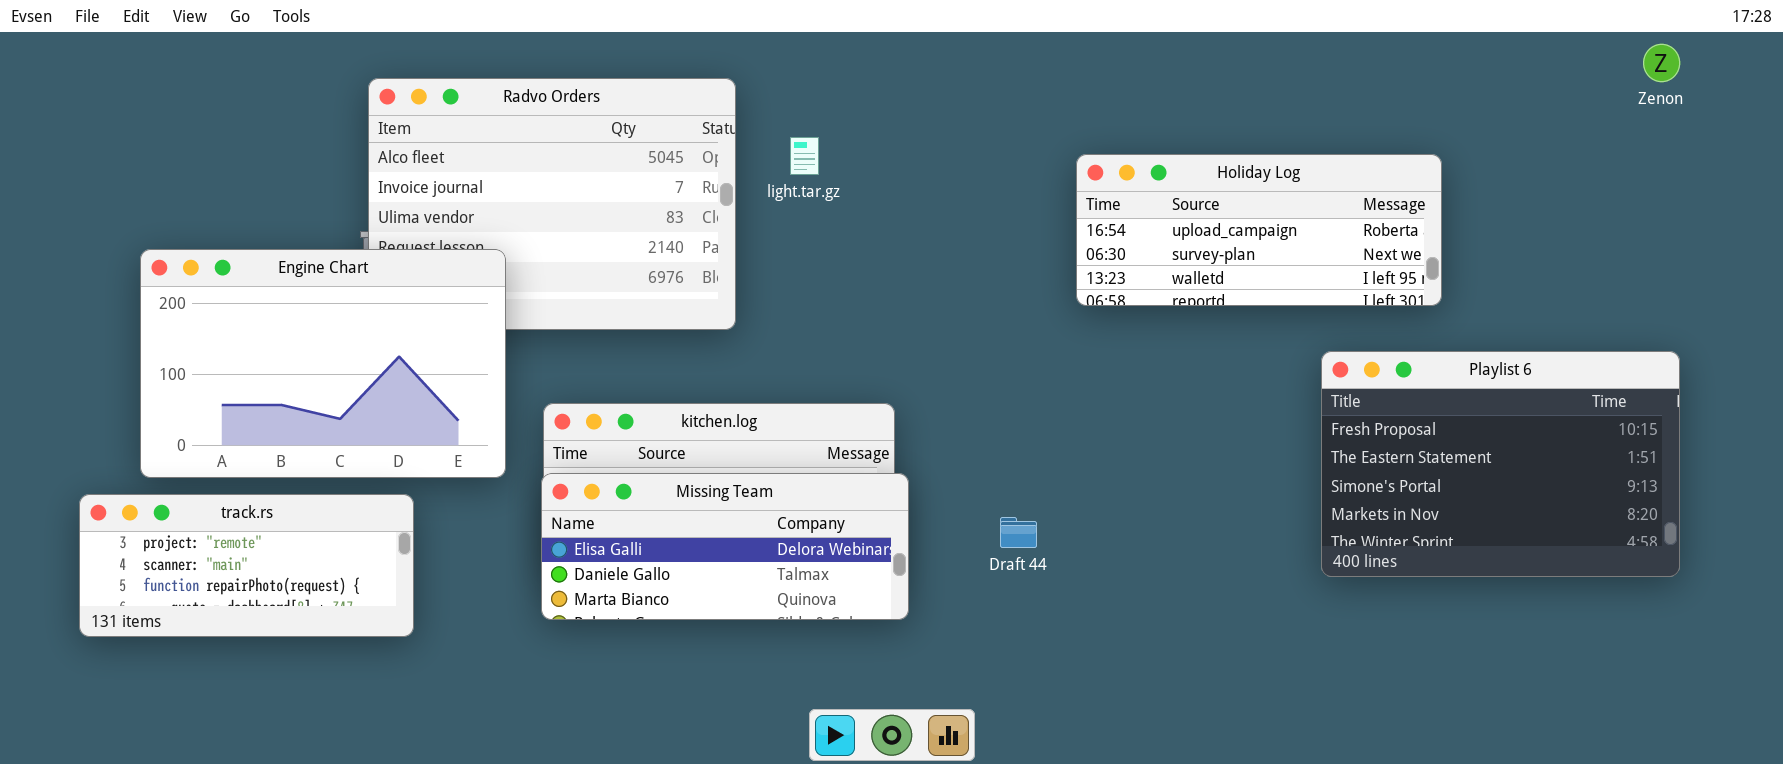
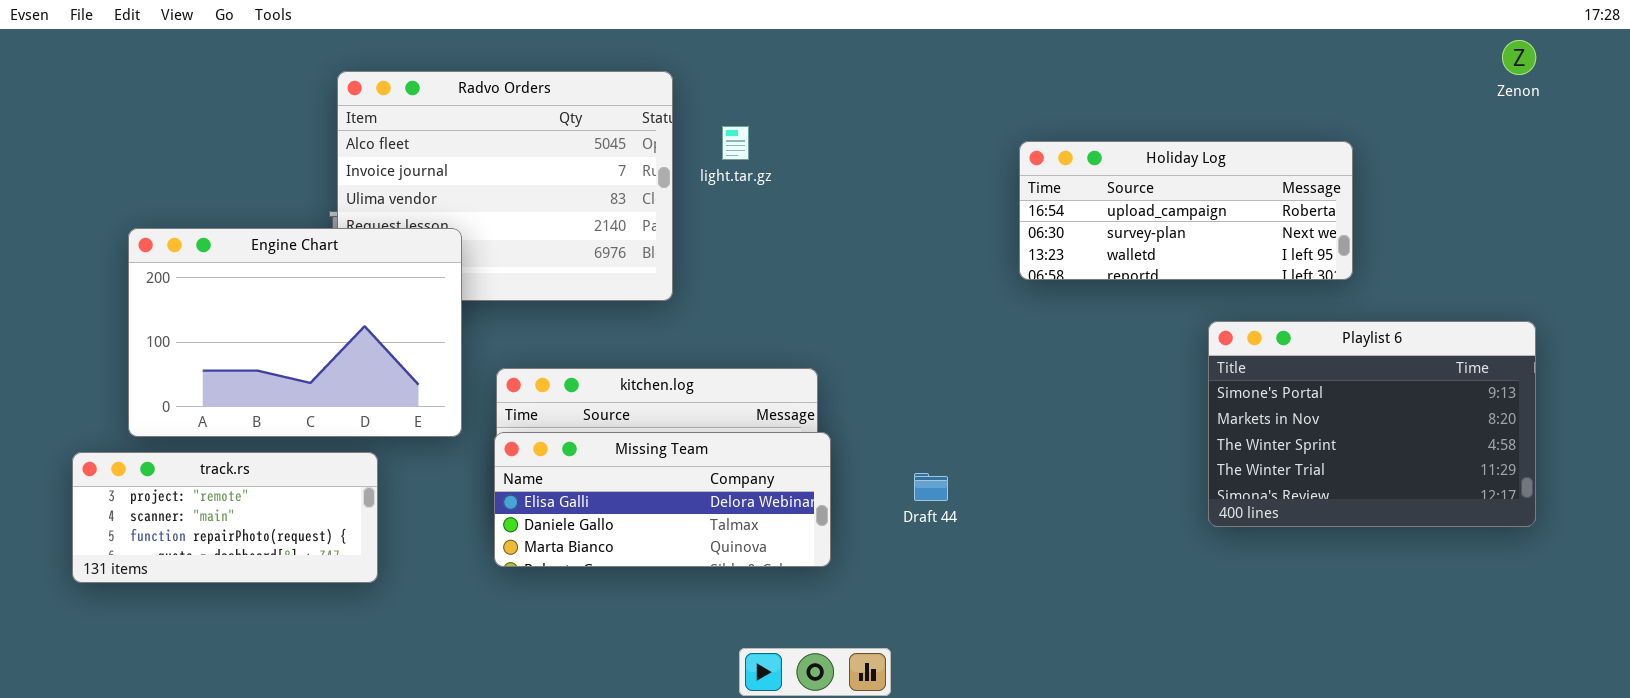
Holiday Log: [1076,154,1442,306] -> [1019,141,1353,280], moved
Playlist 6: [1321,351,1680,577] -> [1208,321,1536,527], scrolled down 2 rows

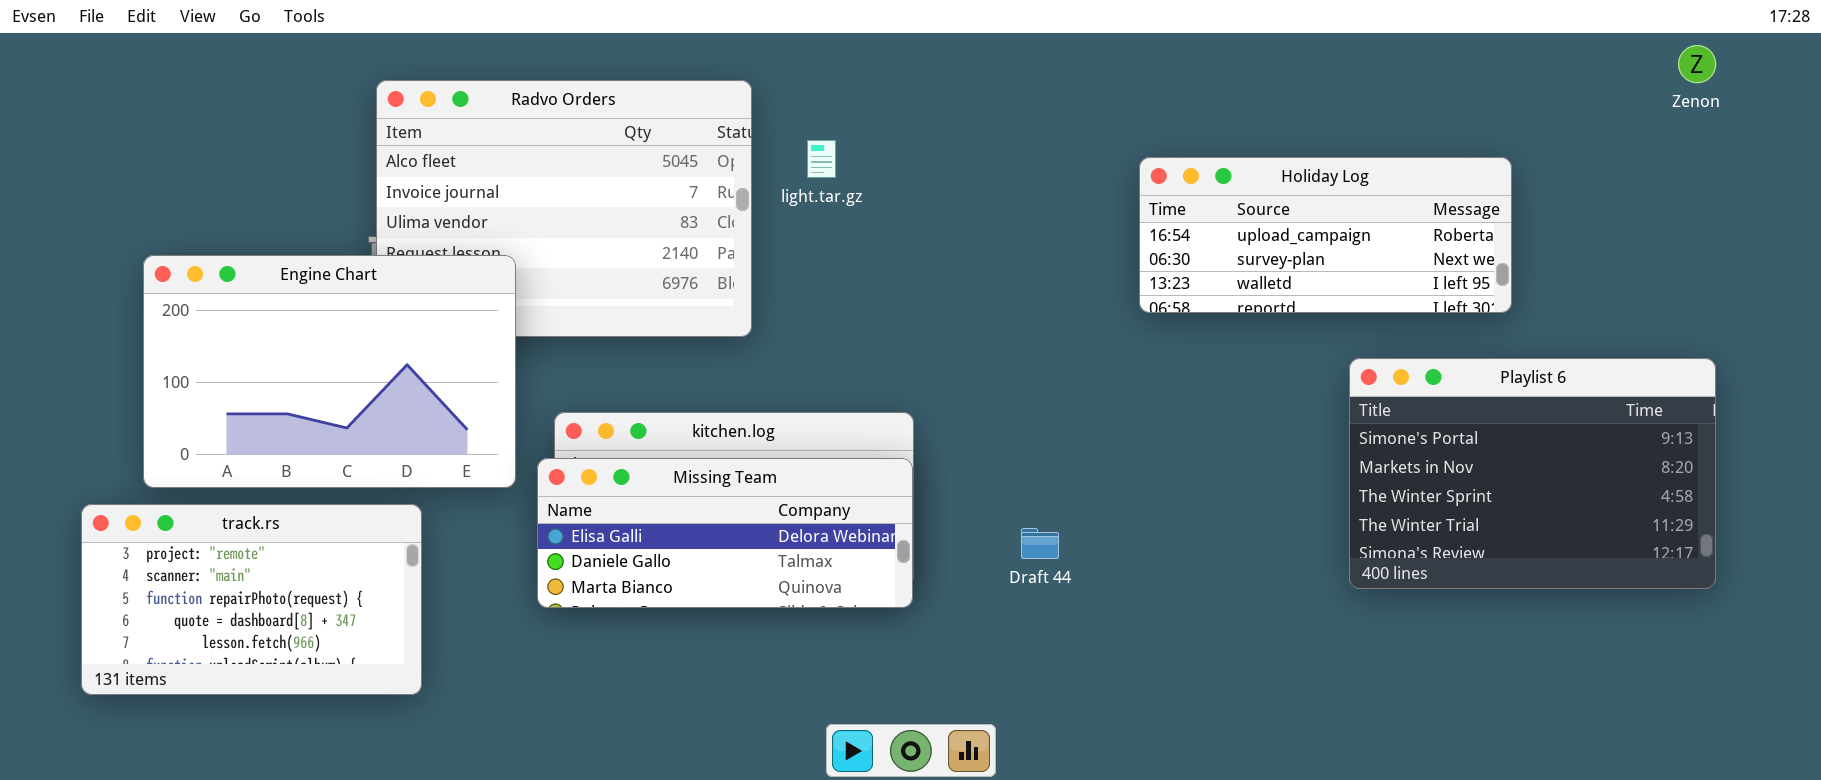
Missing Team: [494,432,831,567] -> [537,458,913,608], moved
track.rs: [72,452,378,583] -> [81,504,422,695], resized

